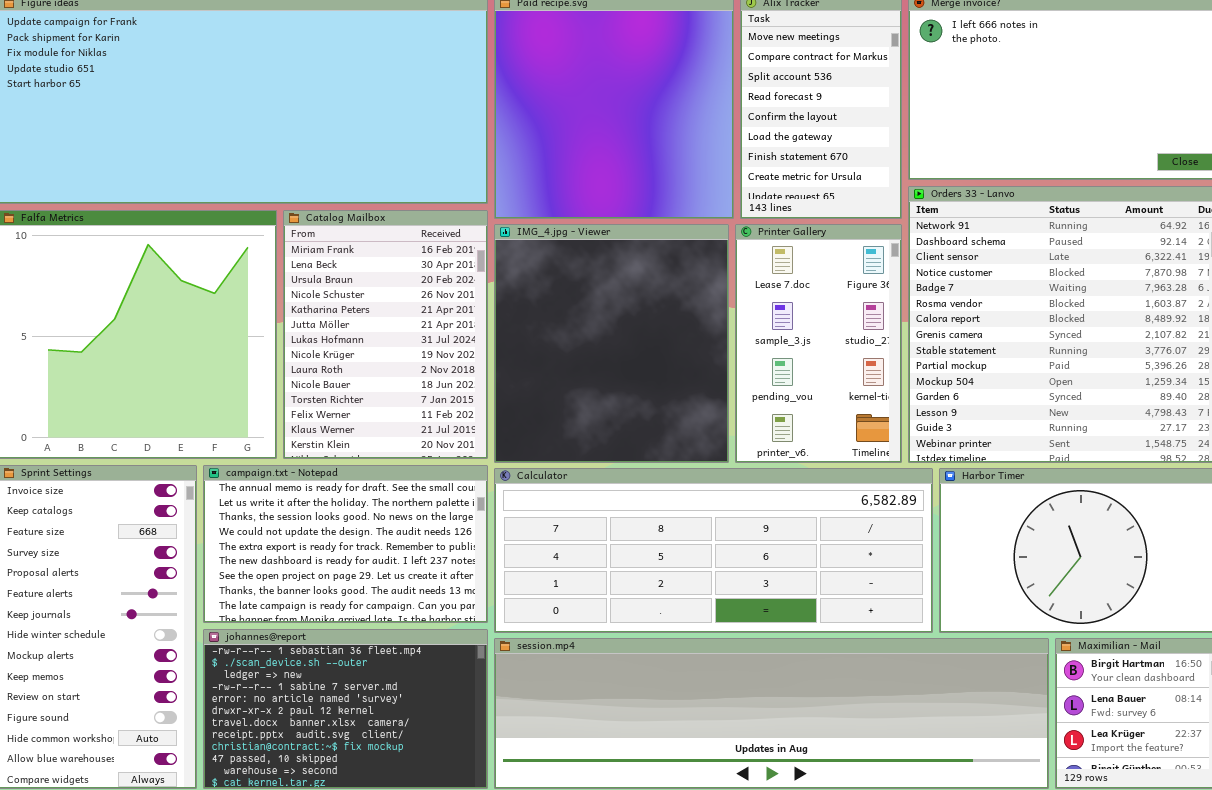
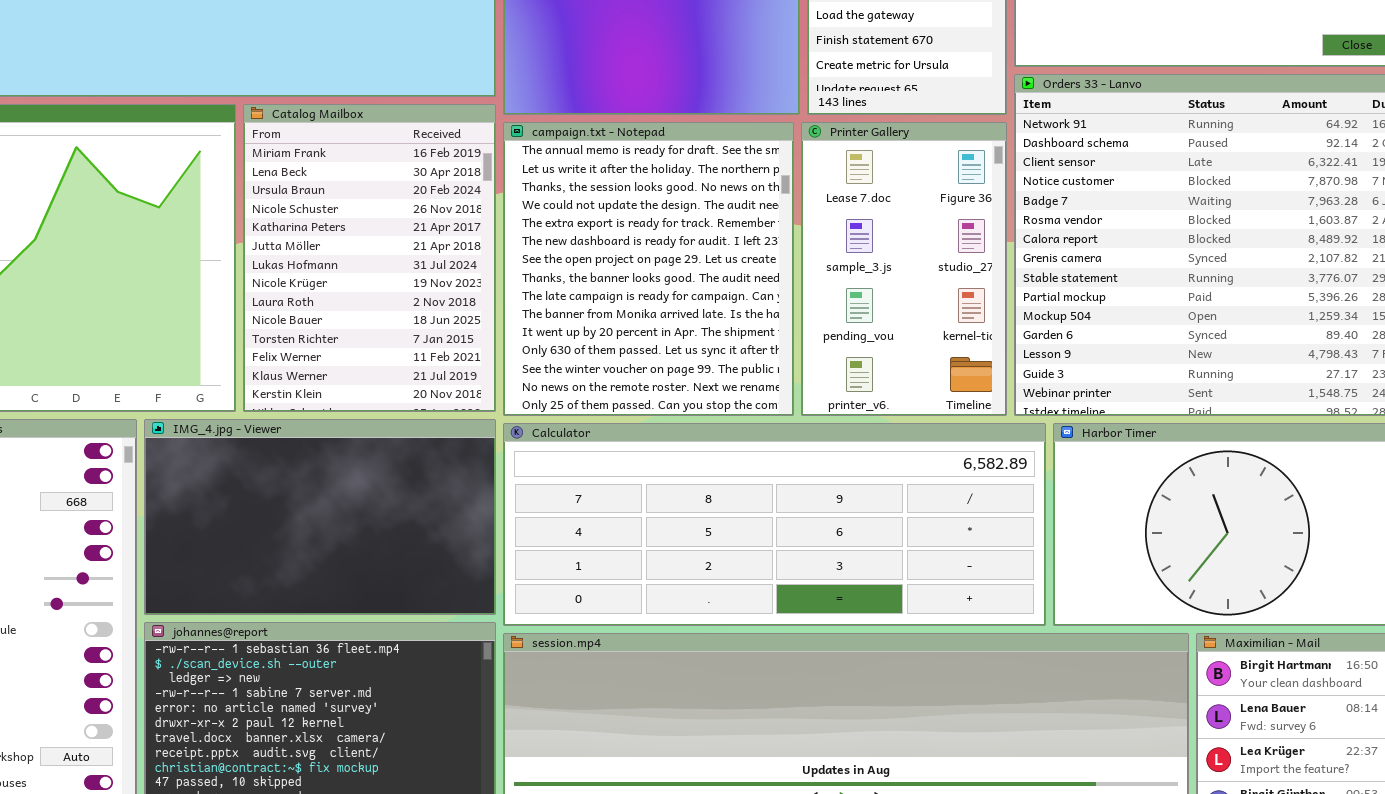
IMG_4.jpg - Viewer: [494,224,729,463] -> [144,419,496,615], moved, resized
campaign.txt - Notepad: [203,465,488,623] -> [503,122,794,416], moved, resized

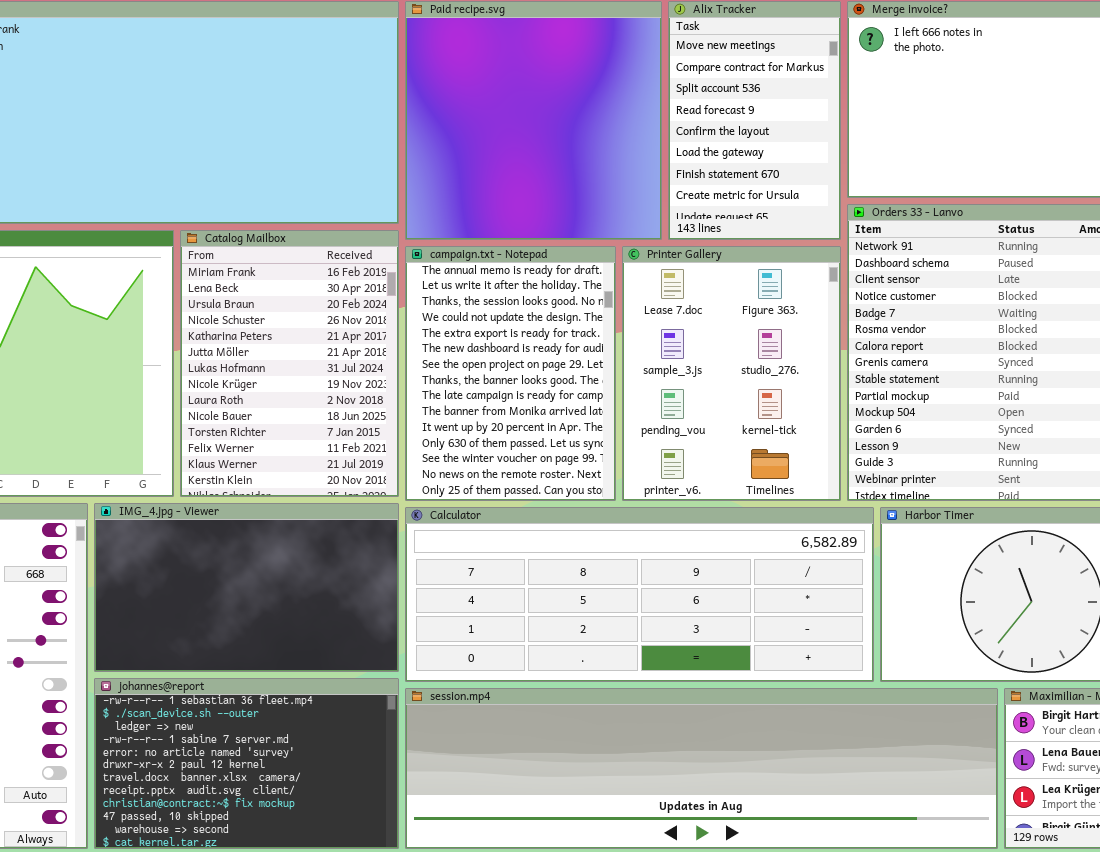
campaign.txt - Notepad: [503,122,794,416] -> [405,246,616,501], resized
Printer Gallery: [801,122,1007,416] -> [622,246,841,501], resized

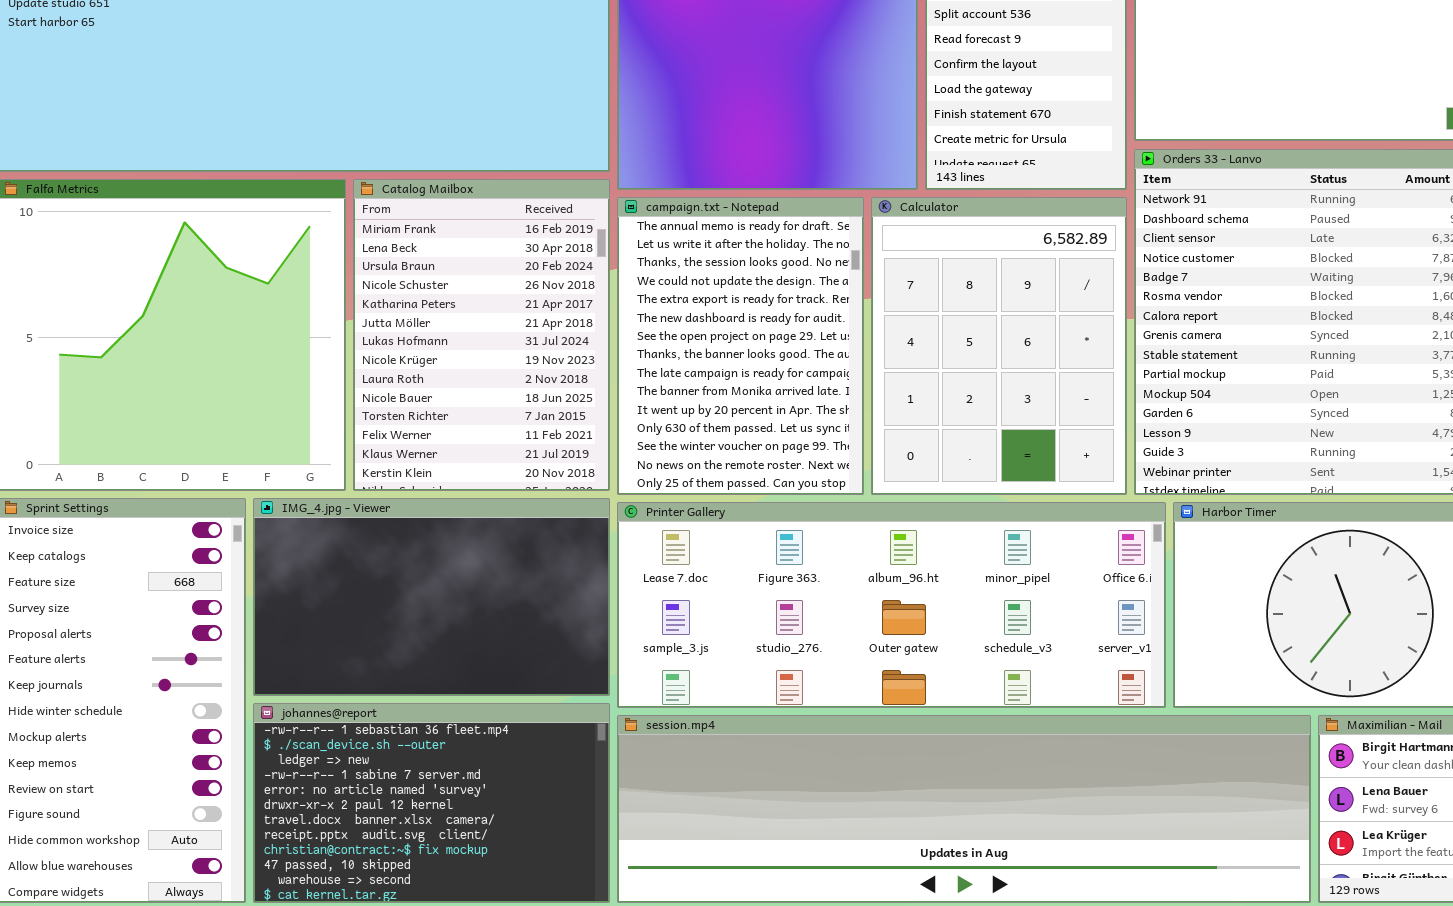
Printer Gallery: [622,246,841,501] -> [617,502,1166,708], moved, resized
Calculator: [405,507,874,682] -> [871,197,1127,495], moved, resized

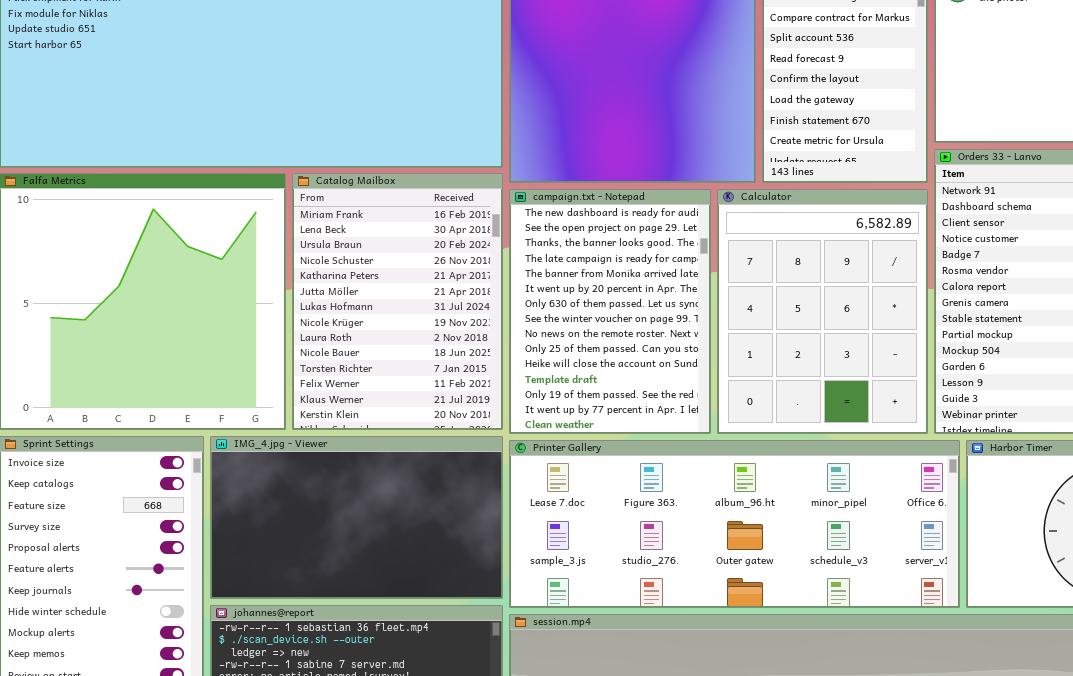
campaign.txt - Notepad: [617,197,864,495] -> [509,189,711,434], scrolled down 5 rows

